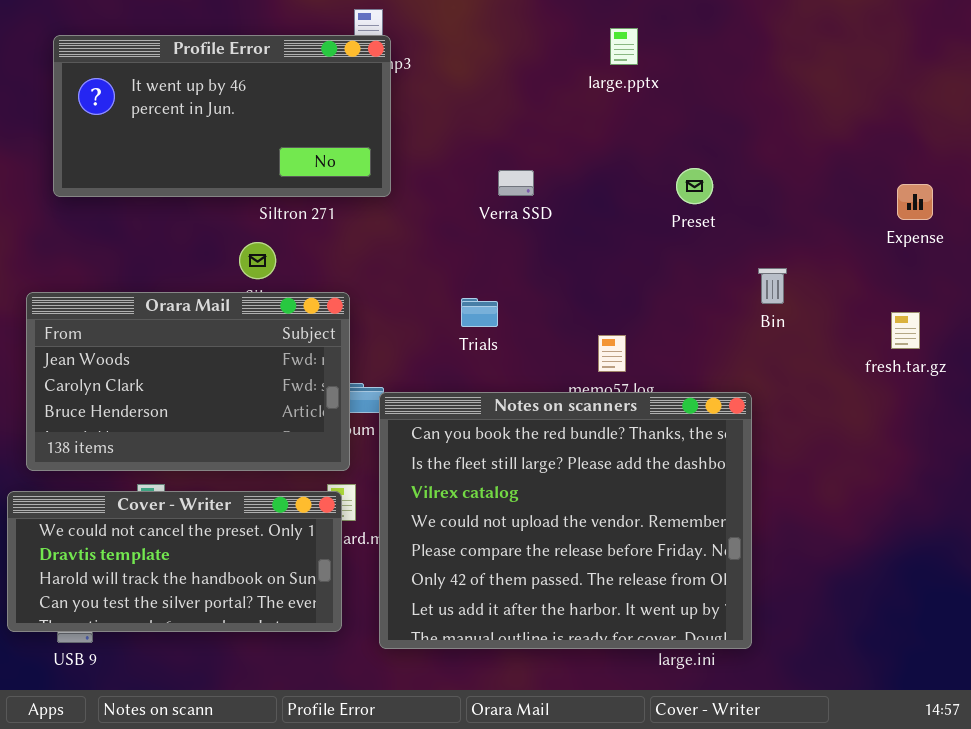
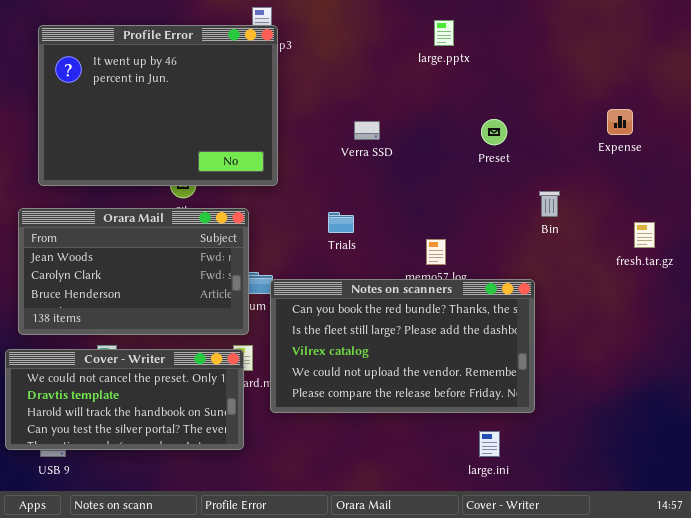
Profile Error: [53,35,391,197] -> [38,25,278,186], resized
Expense: [897,184,933,220] -> [607,109,633,135], moved
Notes on scanners: [379,392,752,649] -> [270,279,535,413], resized

